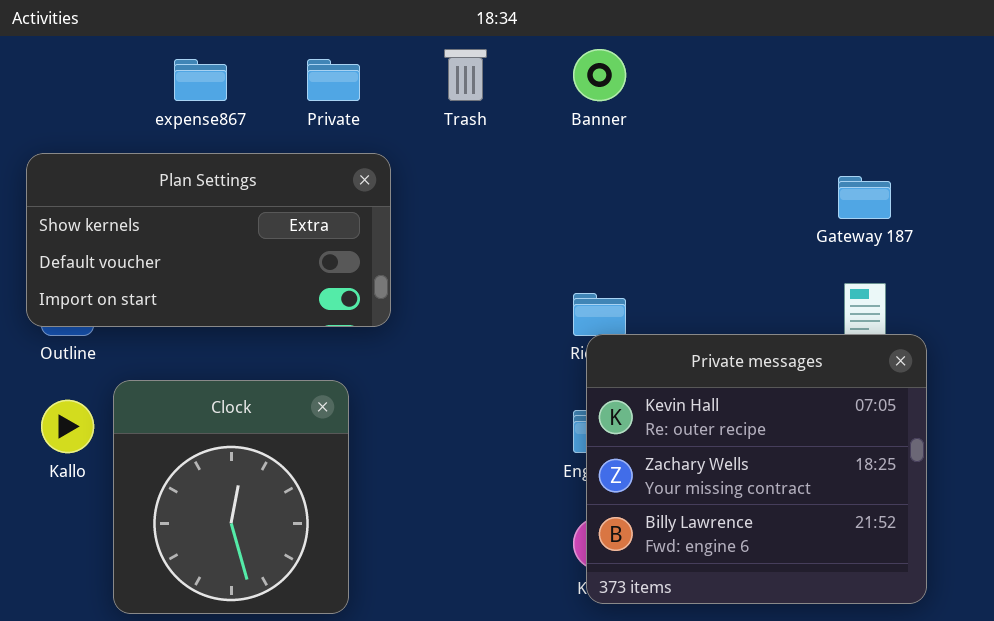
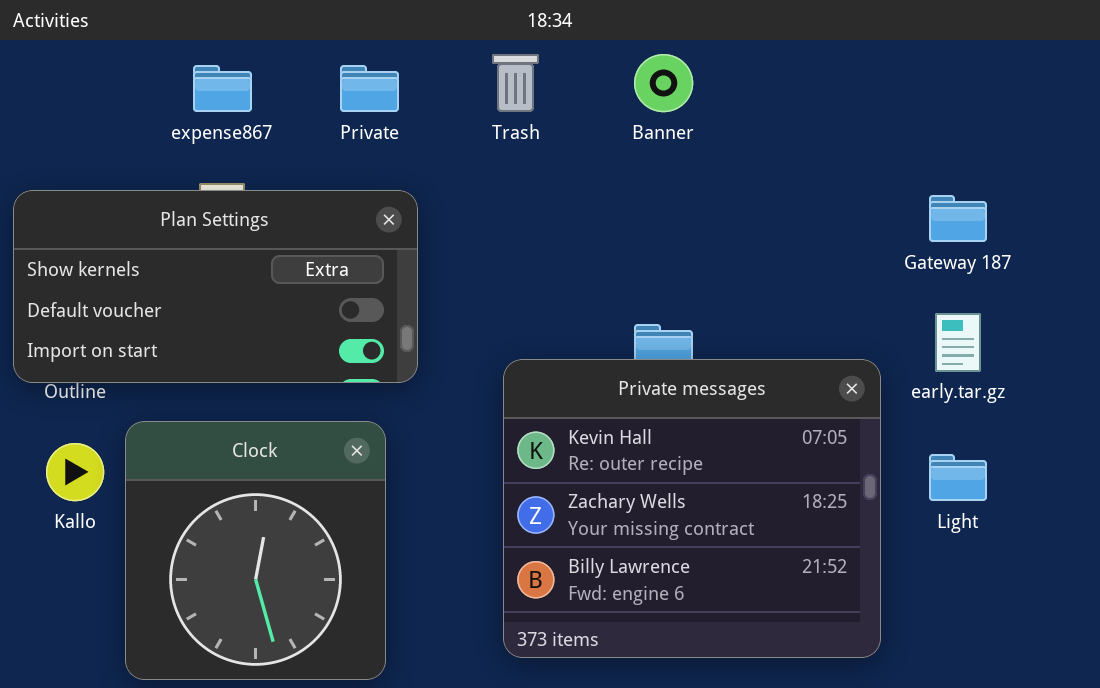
Plan Settings: [26,153,391,327] -> [13,190,418,383], moved
Private messages: [586,334,927,604] -> [503,359,881,658], moved

